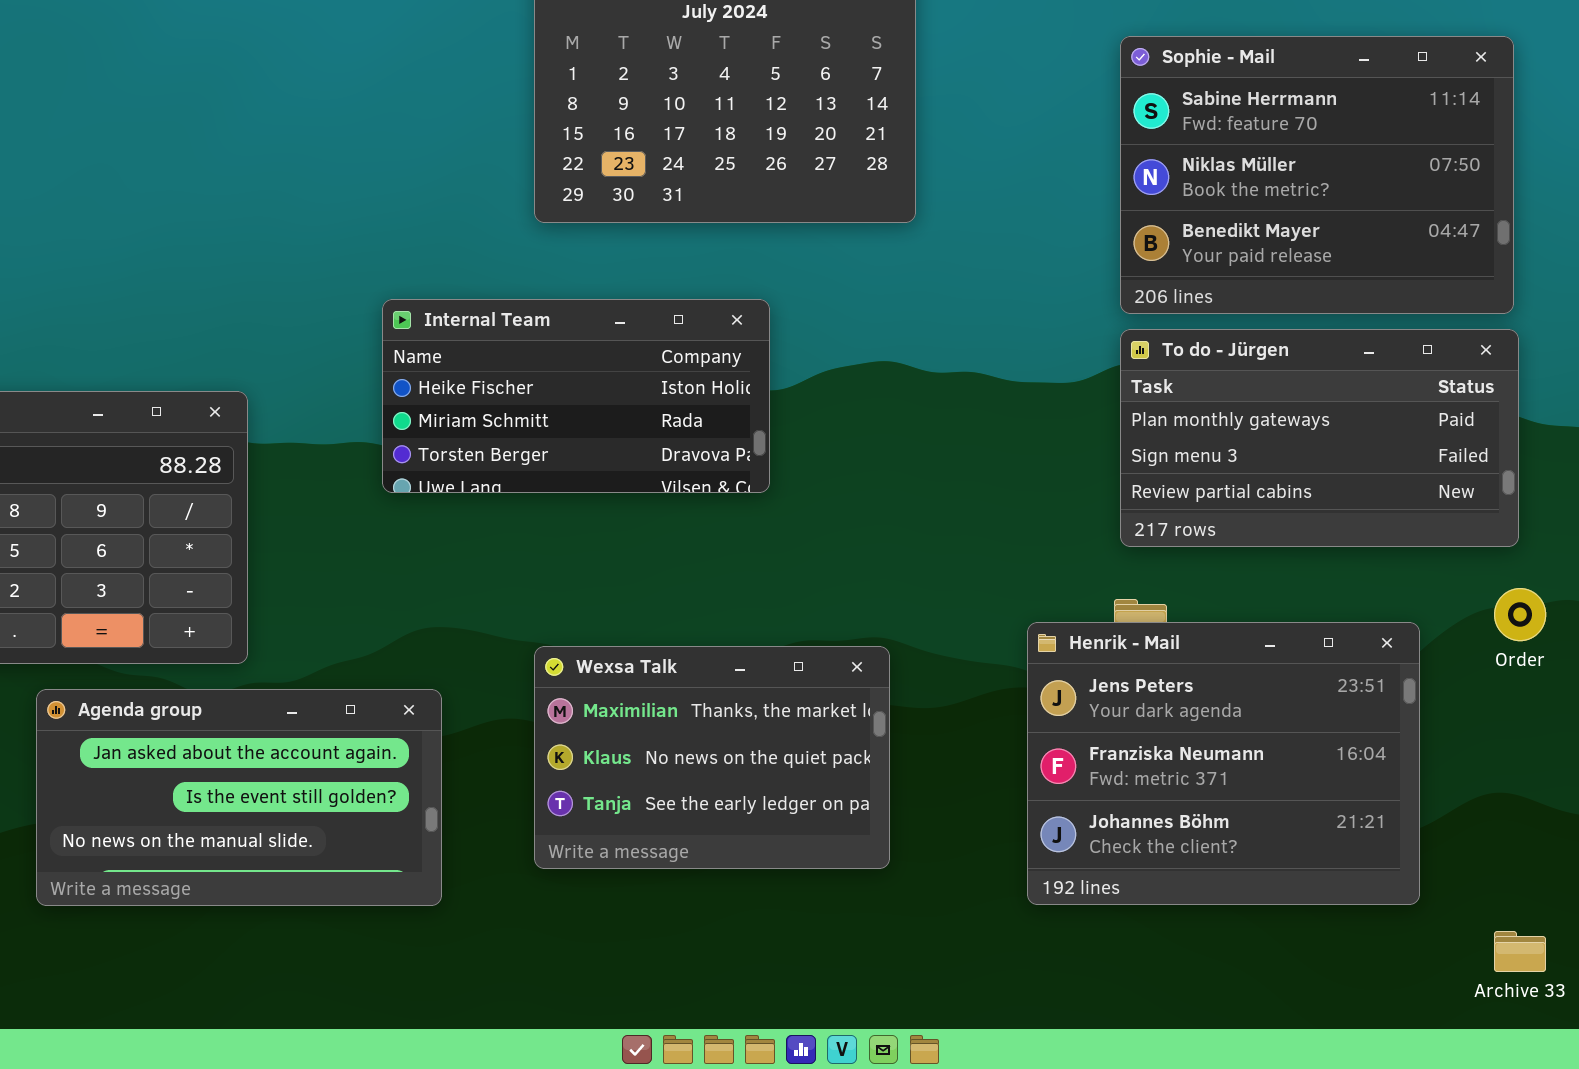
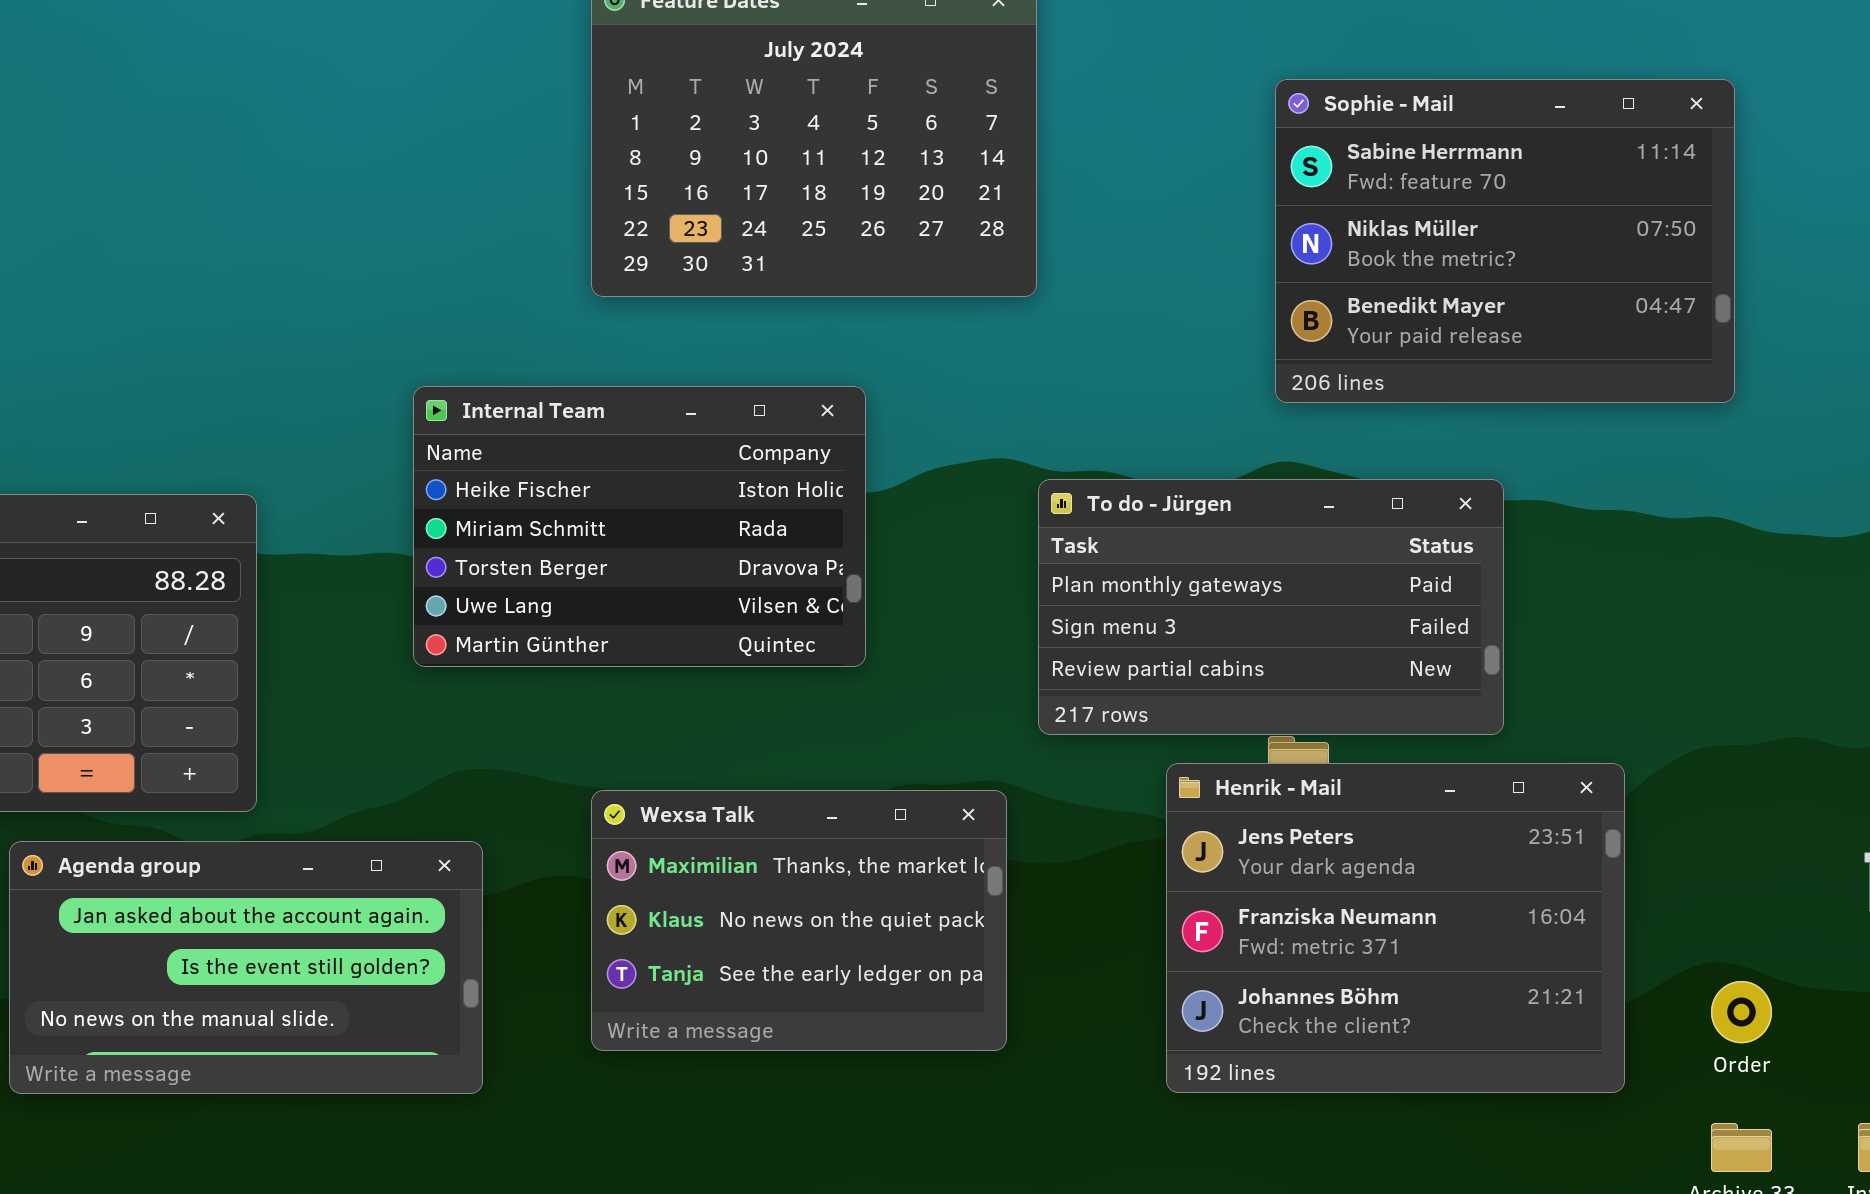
Internal Team: [382,299,770,493] -> [413,386,866,667], resized
To do - Jürgen: [1120,329,1519,547] -> [1038,479,1504,735], moved
Order: [1494,588,1546,641] -> [1711,981,1772,1043], moved

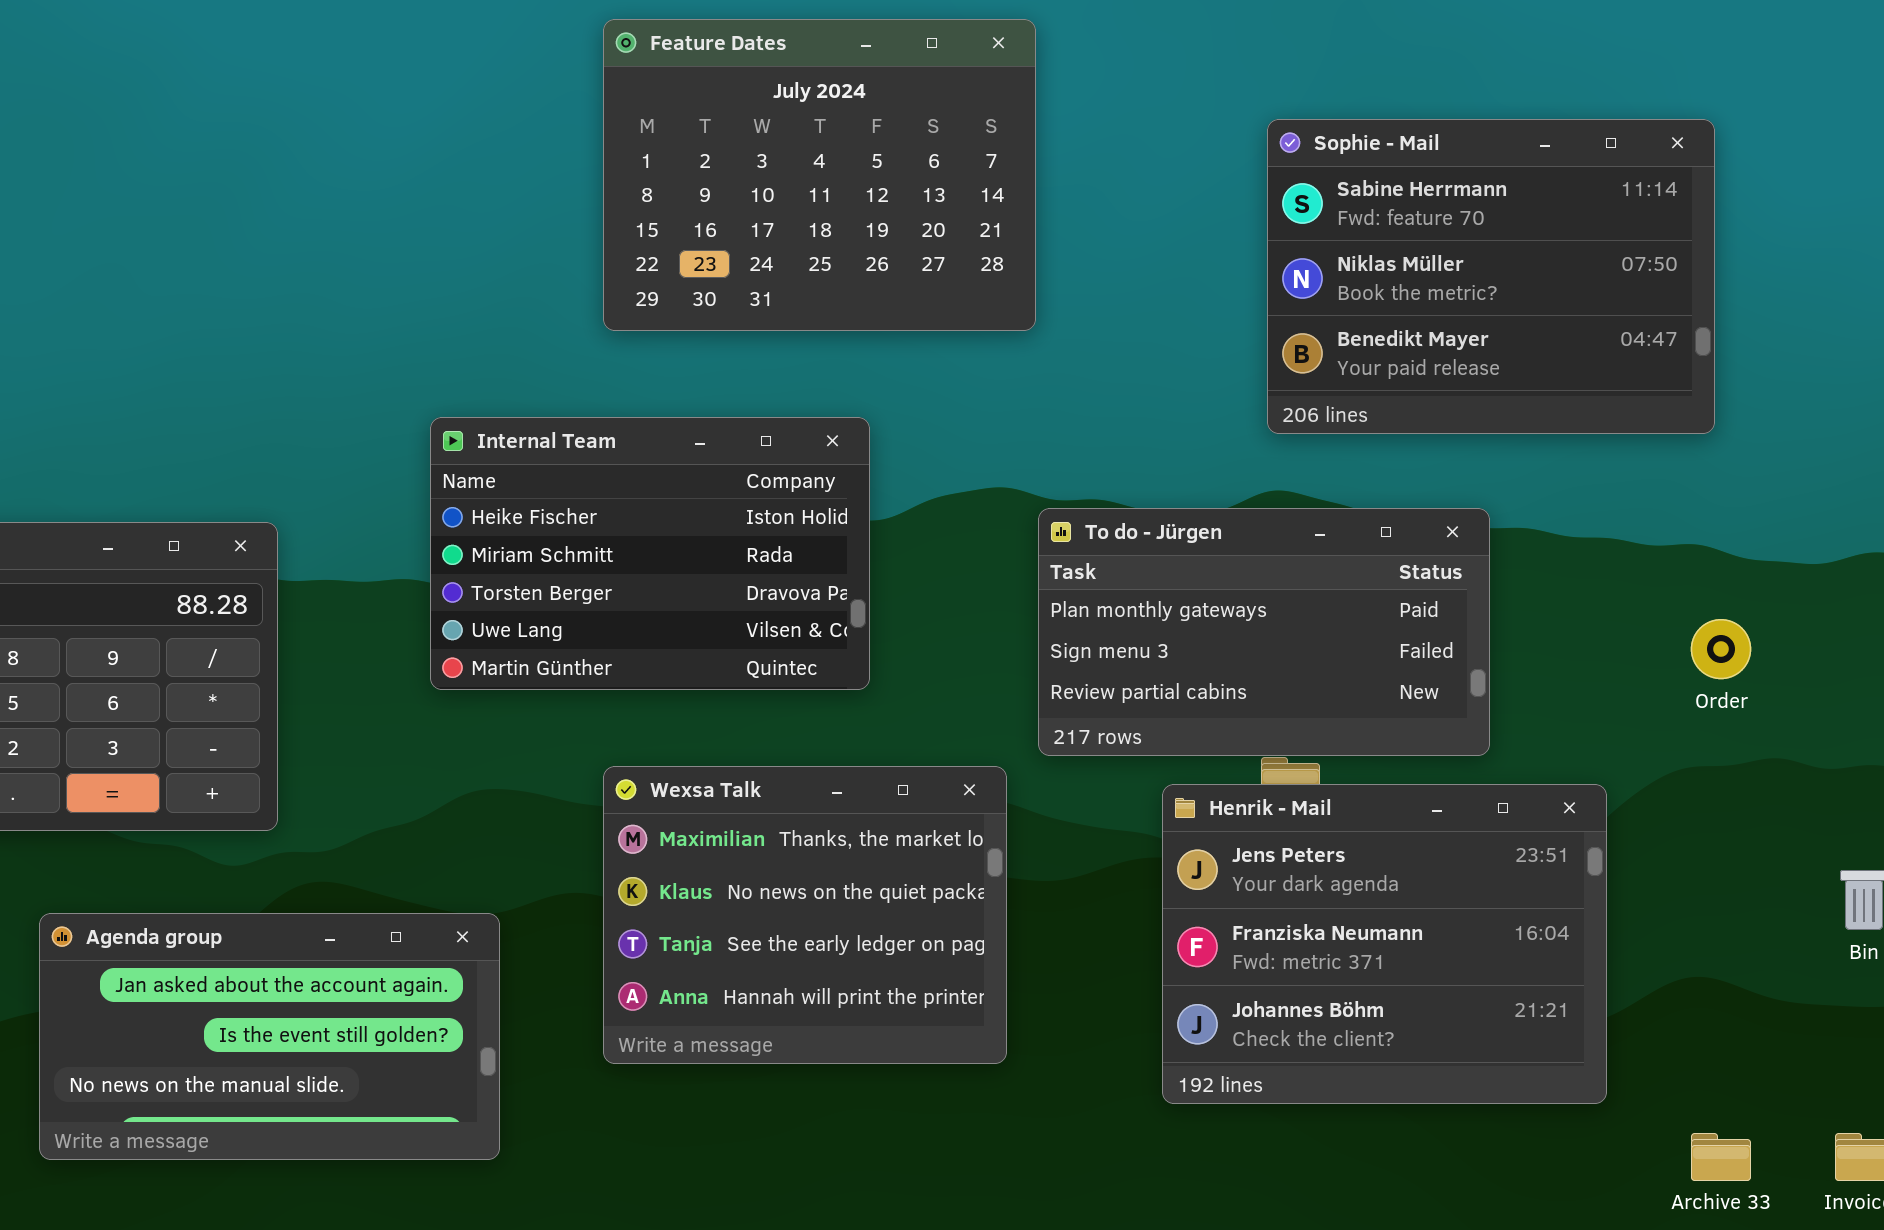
Wexsa Talk: [591,790,1007,1051] -> [603,766,1007,1064], resized
Agenda group: [9,841,483,1094] -> [39,913,500,1160], moved
Order: [1711,981,1772,1043] -> [1691,619,1751,679], moved

